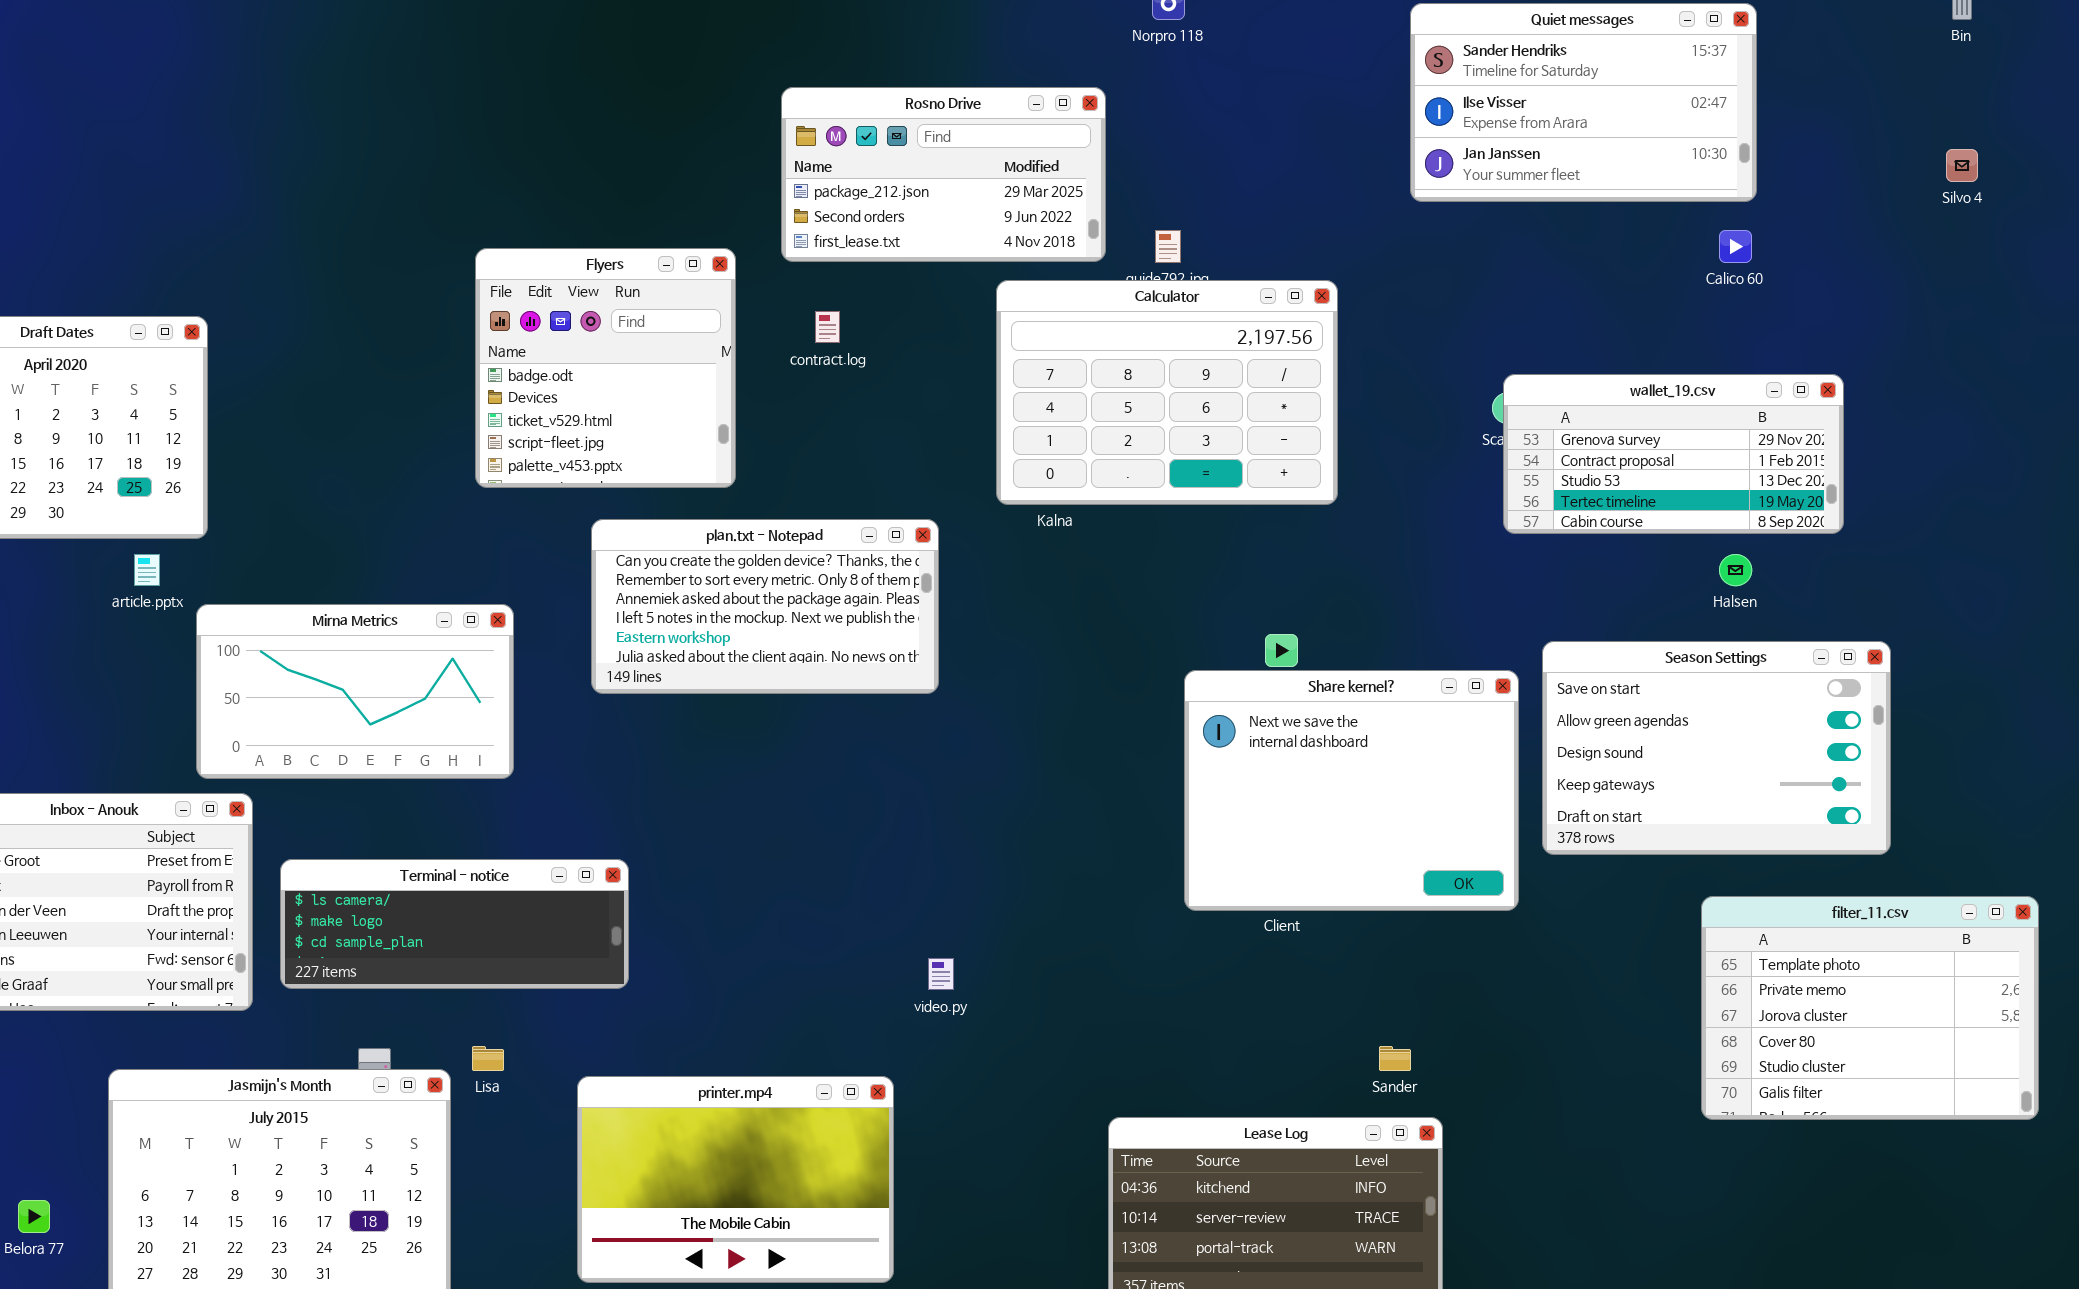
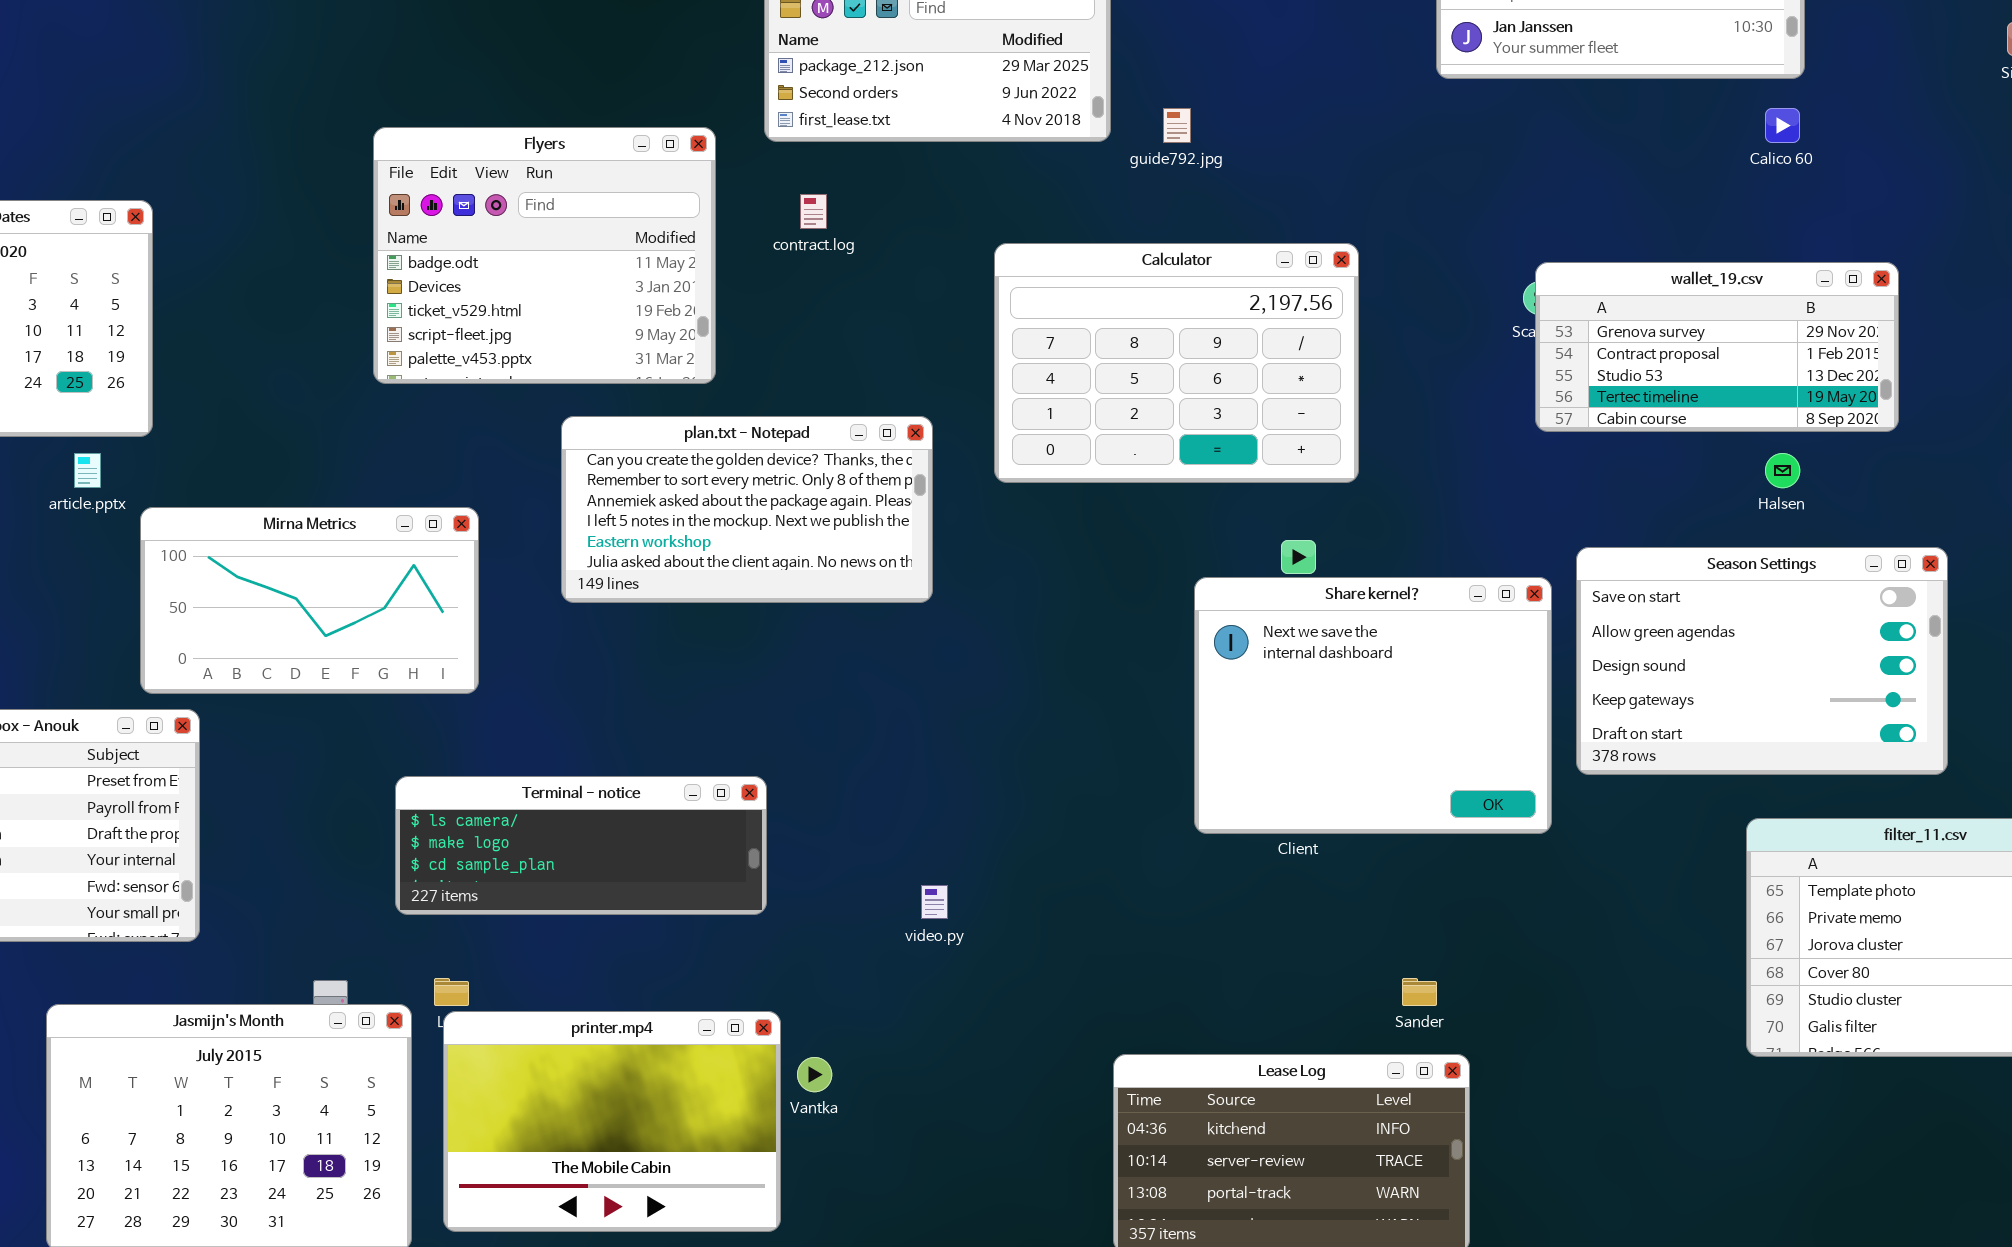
Flyers: [475,248,736,488] -> [373,127,716,384], resized
Calculator: [996,280,1338,505] -> [994,243,1359,483], moved
Terminal - notice: [280,859,629,989] -> [395,776,767,915], moved
printer.mp4: [577,1076,894,1283] -> [443,1011,781,1232], moved

